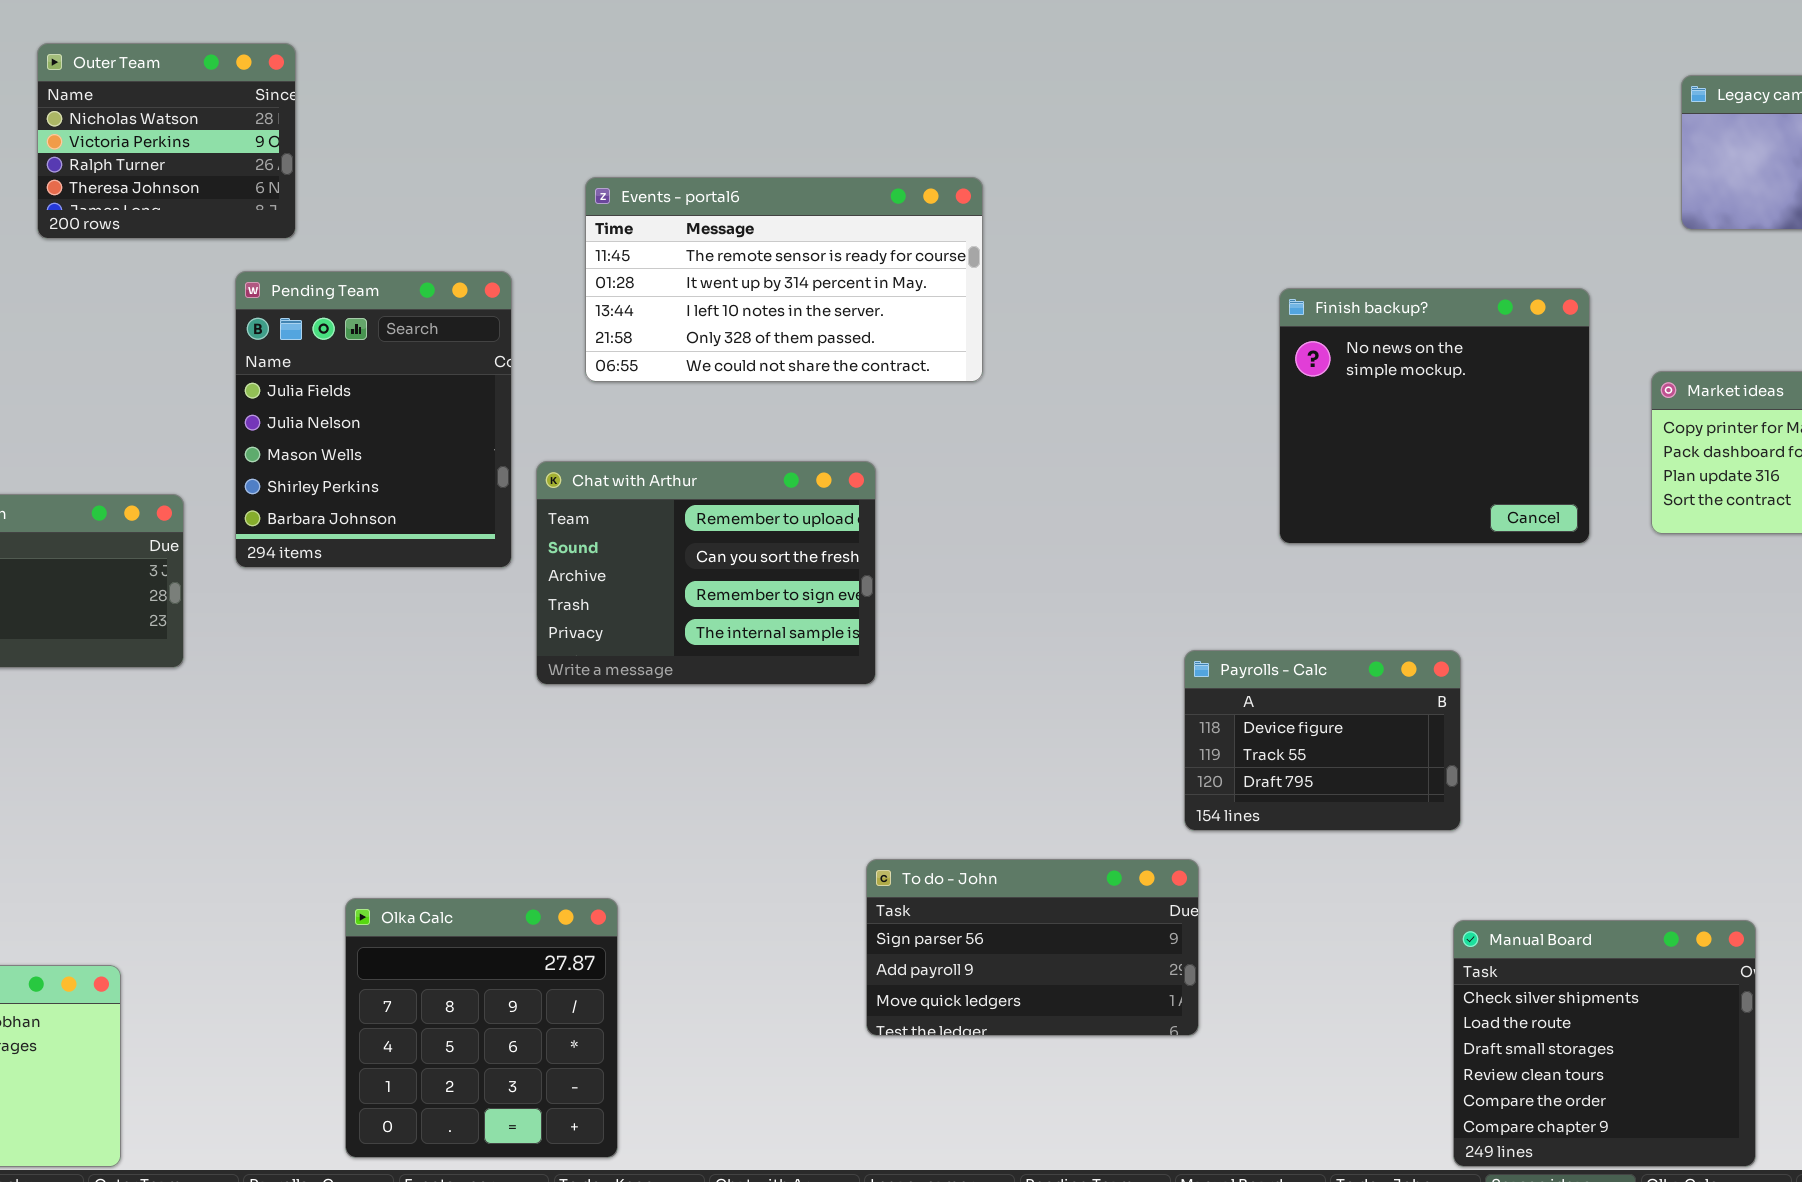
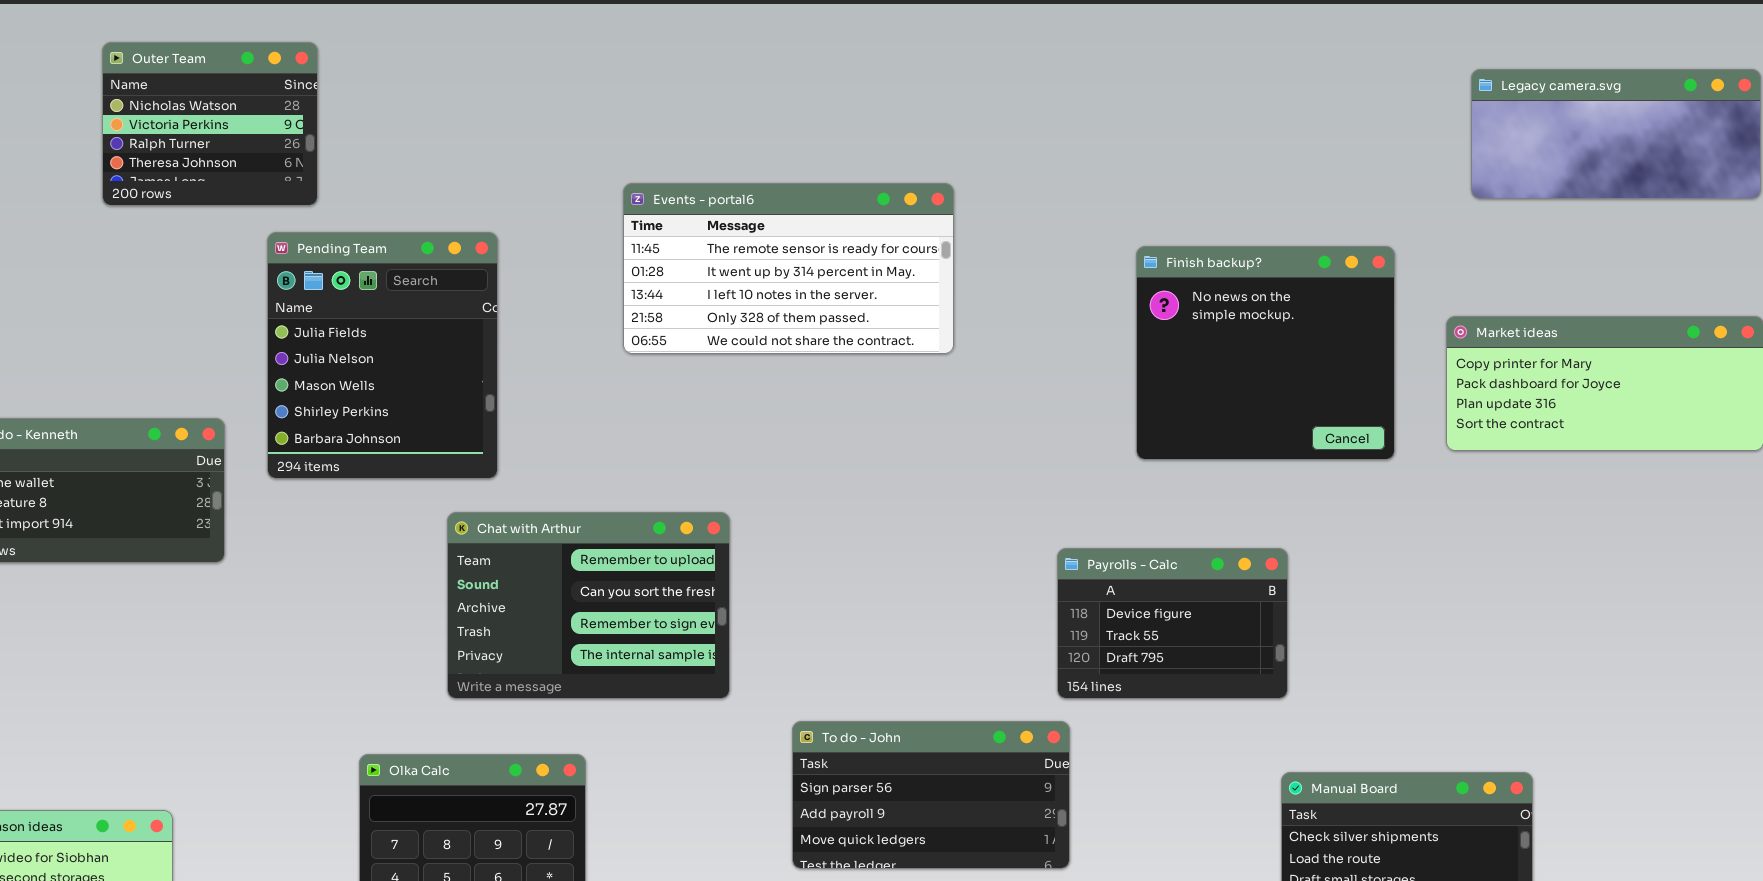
Events - portal6: [585,177,983,382] -> [623,183,954,354], moved
Chat with Arthur: [536,461,876,685] -> [447,512,730,699], moved

